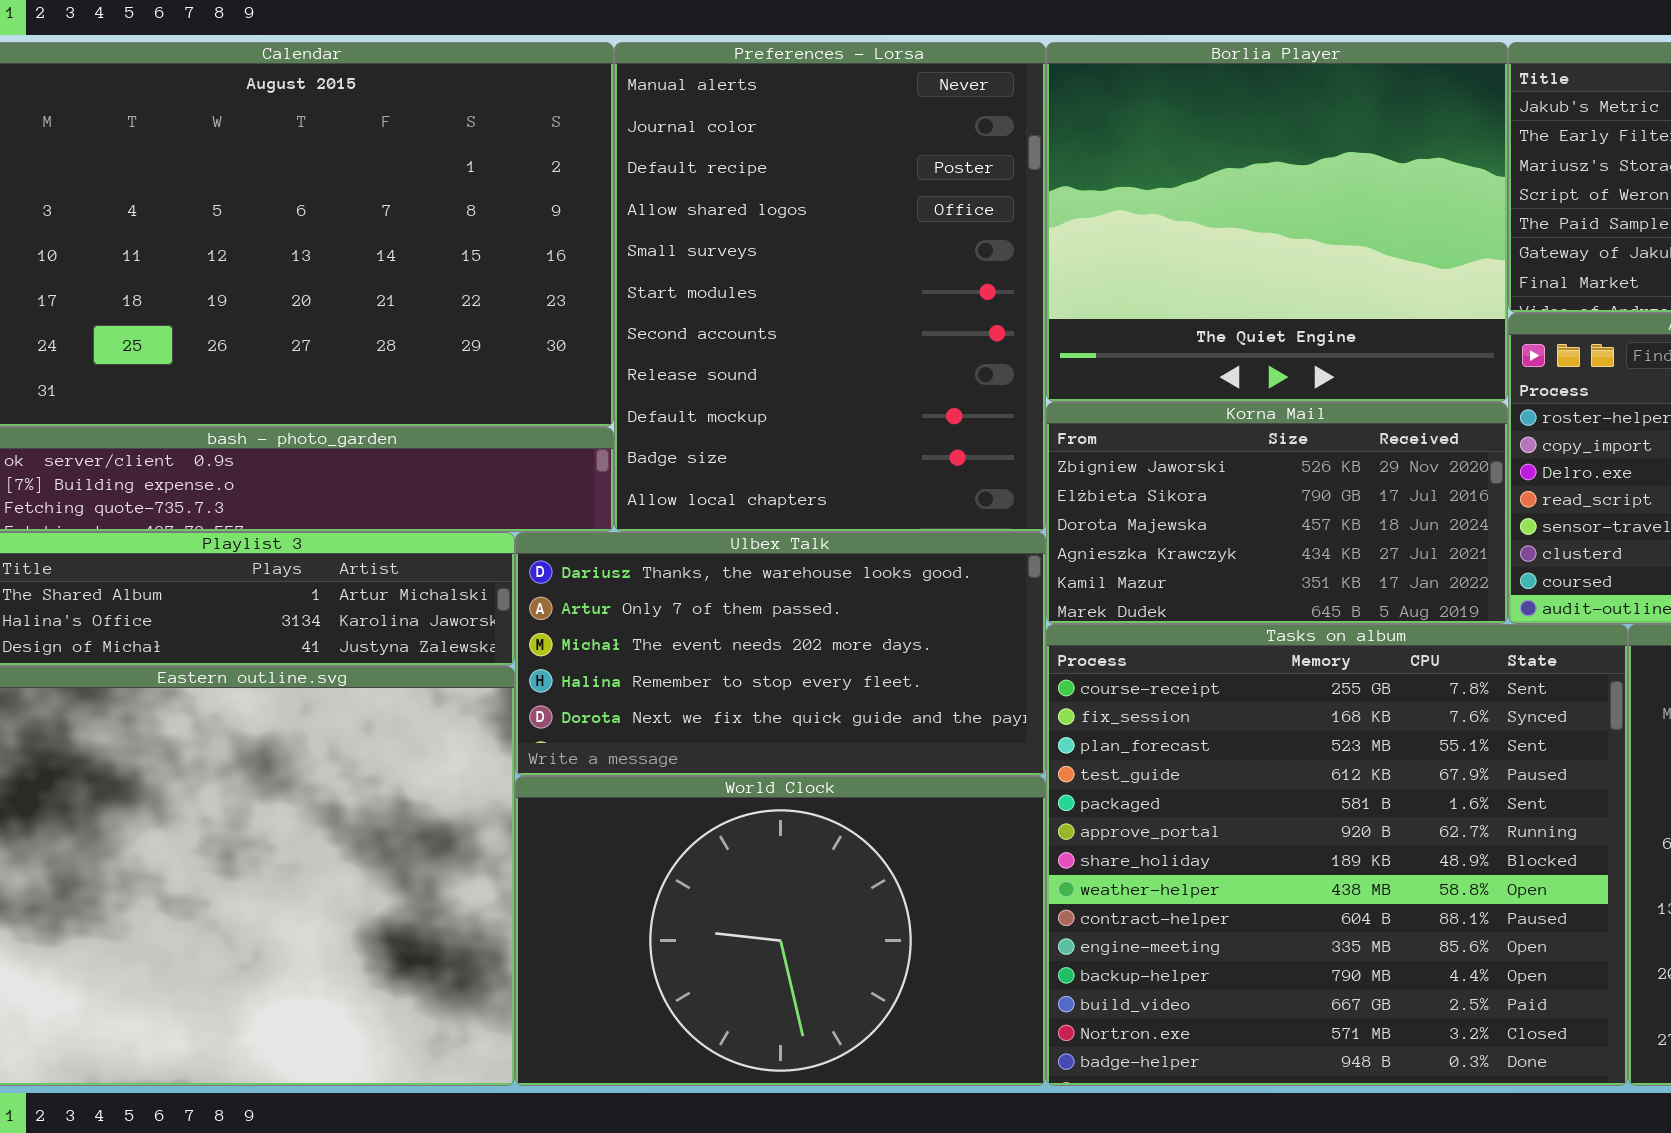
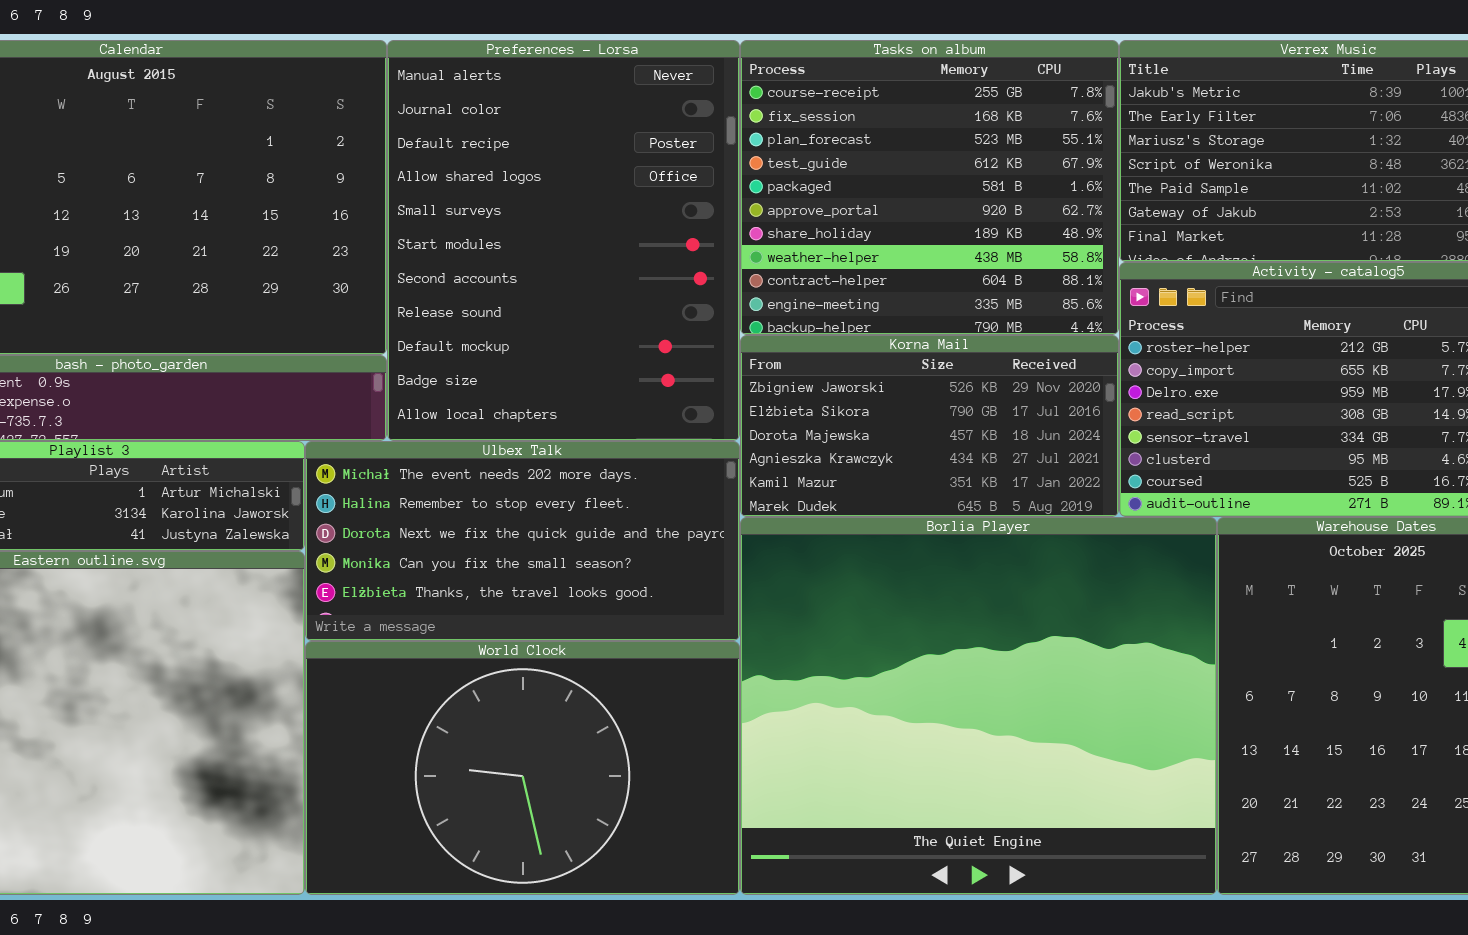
Borlia Player: [1046,42,1508,402] -> [740,517,1217,895], moved, resized
Ulbex Talk: [515,532,1046,776] -> [305,441,740,641], scrolled down 2 rows
Tasks on album: [1046,624,1628,1086] -> [740,40,1119,335], moved, resized

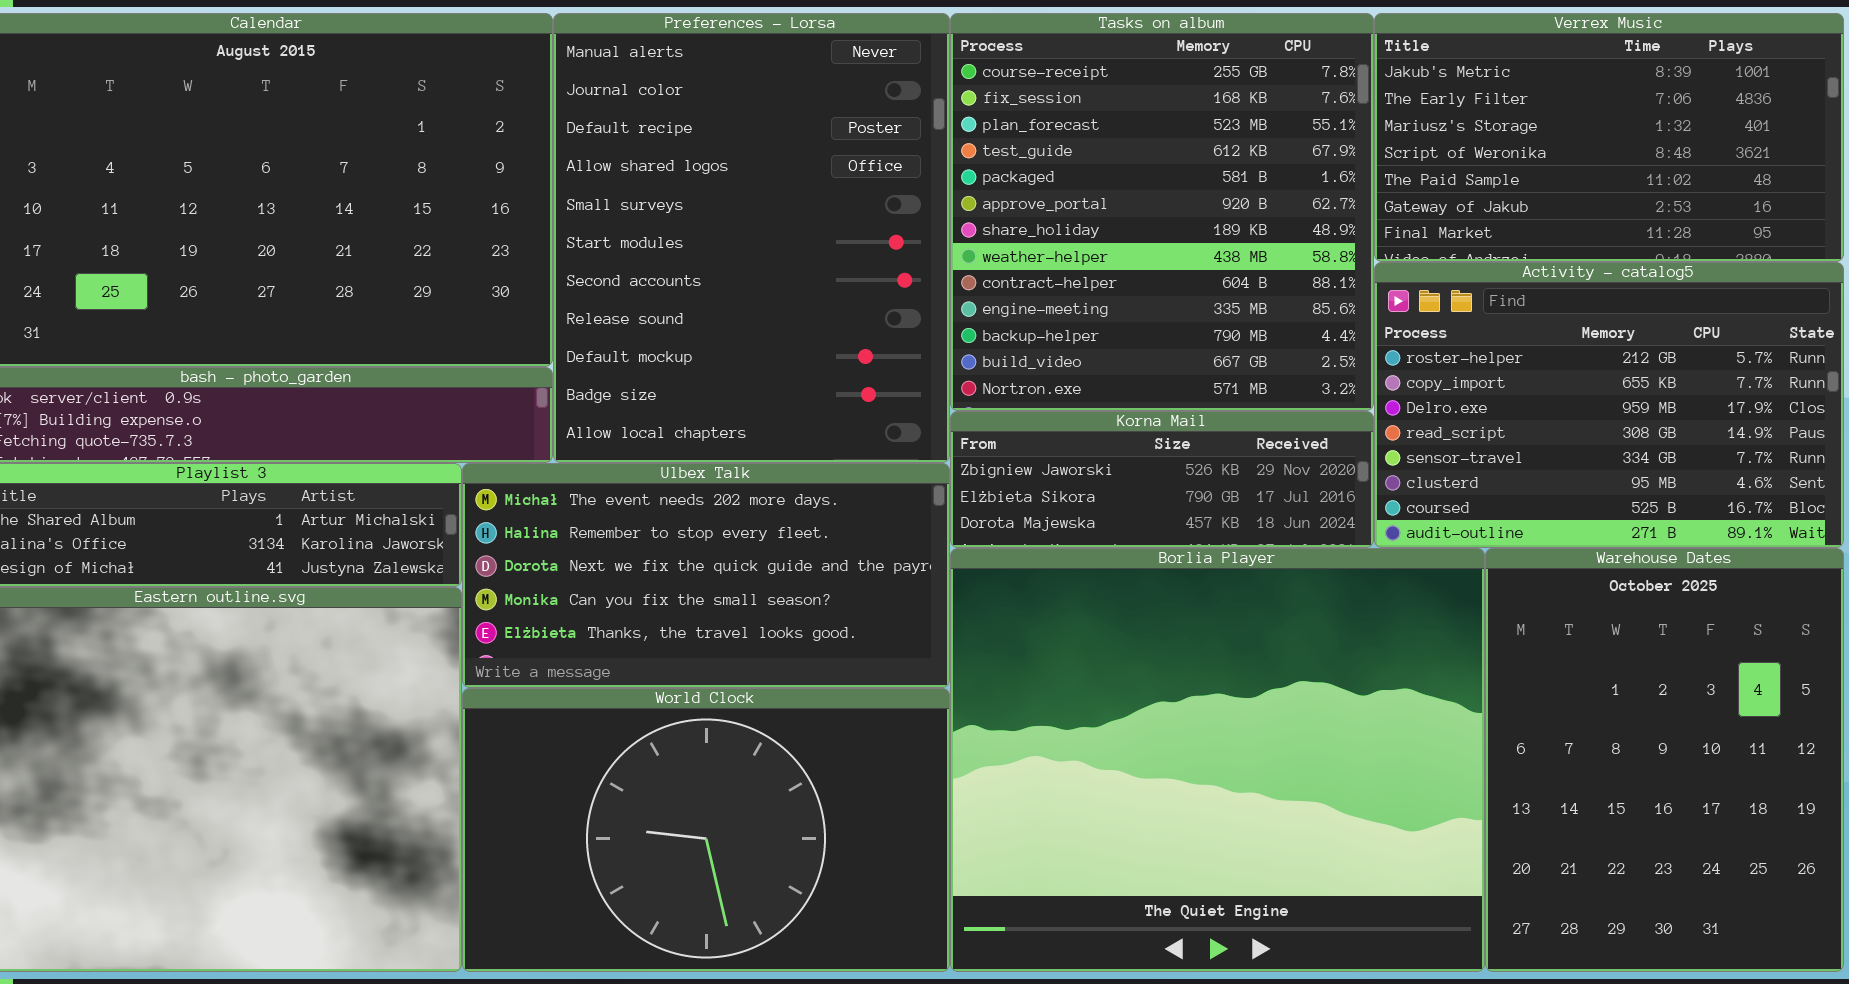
Tasks on album: [740,40,1119,335] -> [950,13,1374,411], resized
Korna Mail: [740,335,1119,517] -> [950,411,1374,548], resized

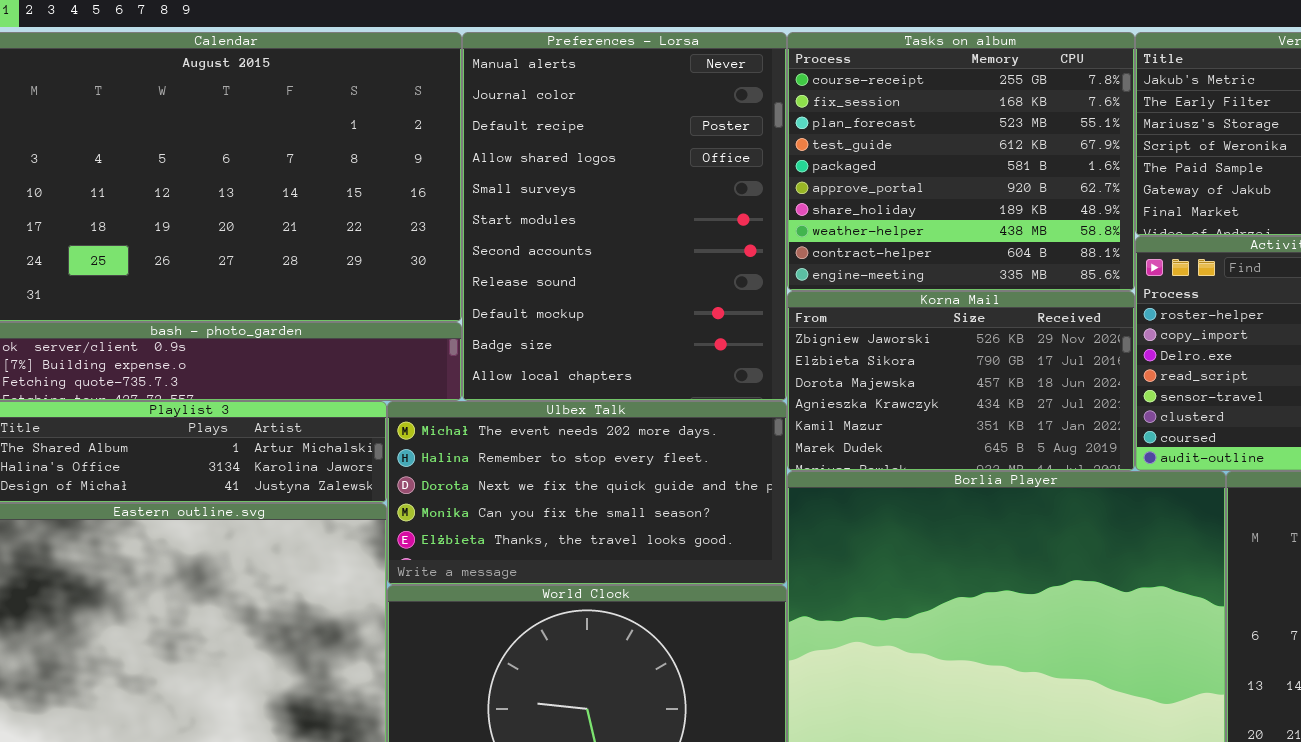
Tasks on album: [950,13,1374,411] -> [787,32,1135,291], resized
Korna Mail: [950,411,1374,548] -> [787,291,1135,471], resized

